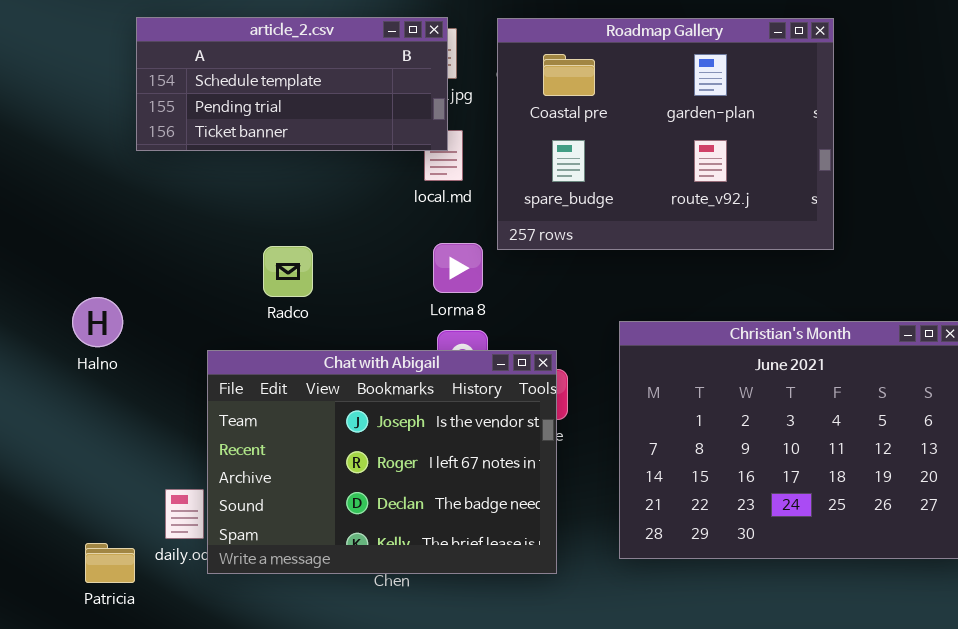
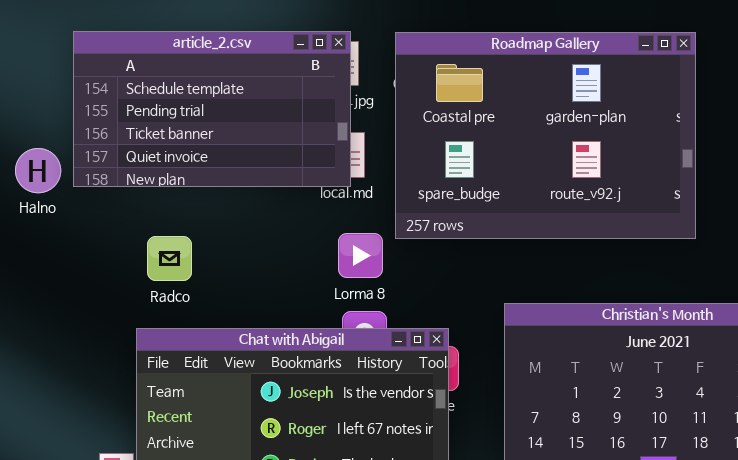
article_2.csv: [136,17,448,151] -> [73,31,351,187], resized
Radco: [263,246,313,297] -> [147,236,192,281], moved
Halno: [72,297,123,347] -> [15,148,61,193], moved

